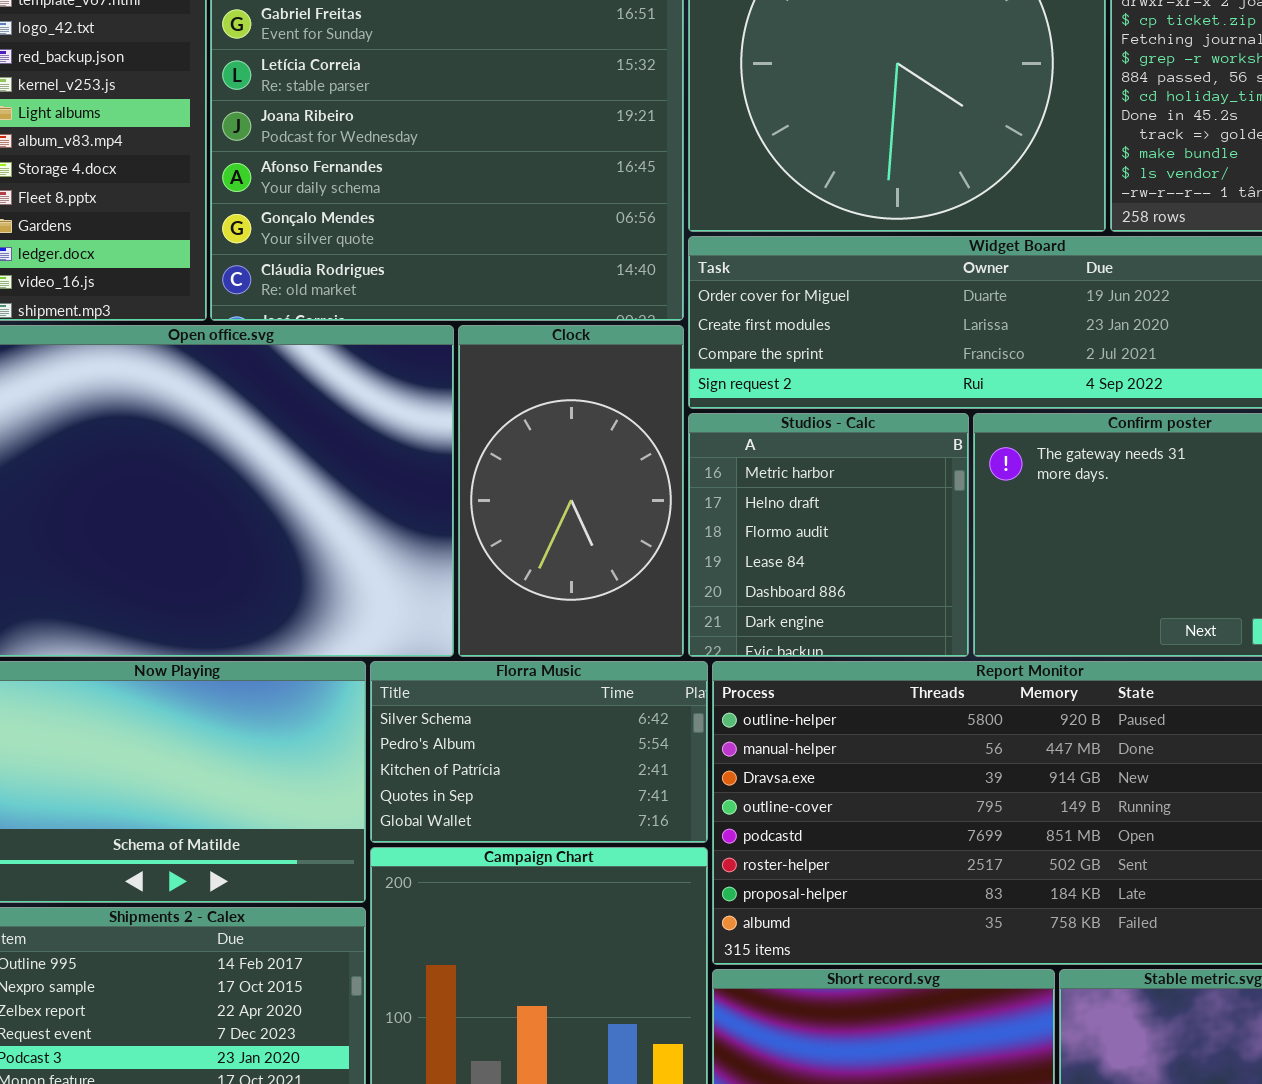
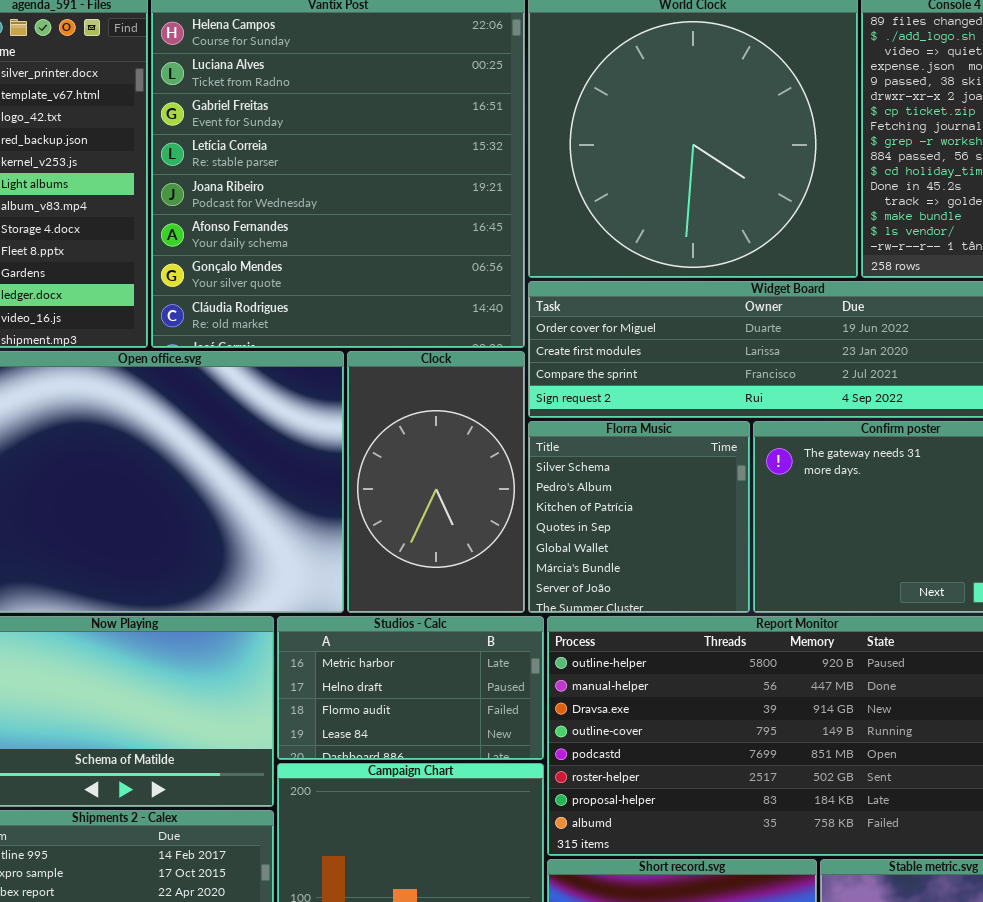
Studios - Calc: [688,413,969,657] -> [277,616,544,760], moved, resized
Florra Music: [370,661,708,843] -> [528,421,750,613], moved, resized

